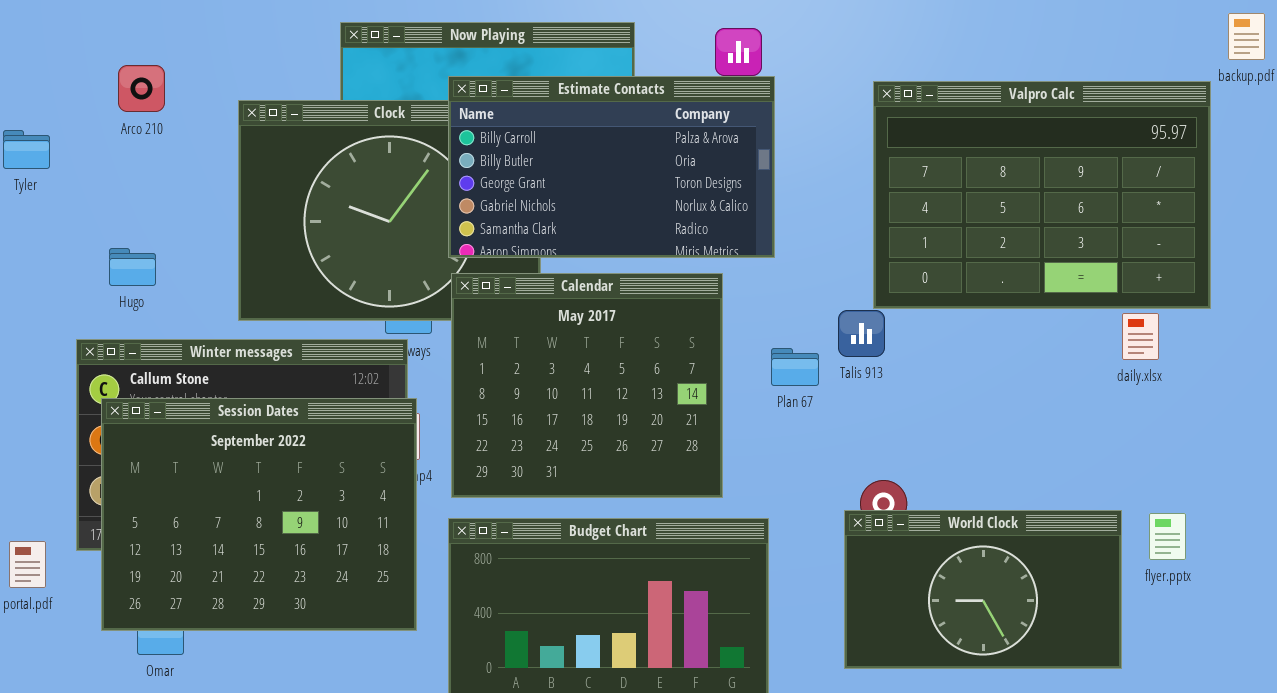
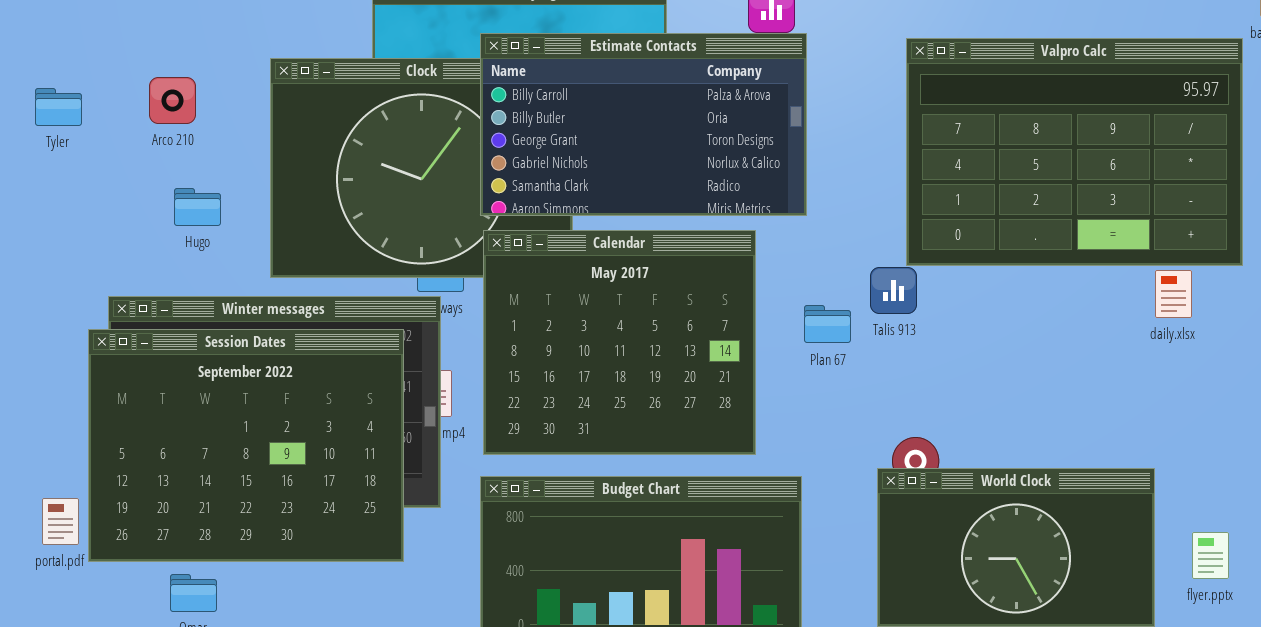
Arco 210: [118,65,165,112] -> [149,77,196,124], moved
Hugo: [109,248,156,286] -> [174,188,221,226], moved
Session Dates: [101,398,417,631] -> [88,329,404,562], moved
flyer.pptx: [1149,513,1186,560] -> [1192,532,1229,579], moved

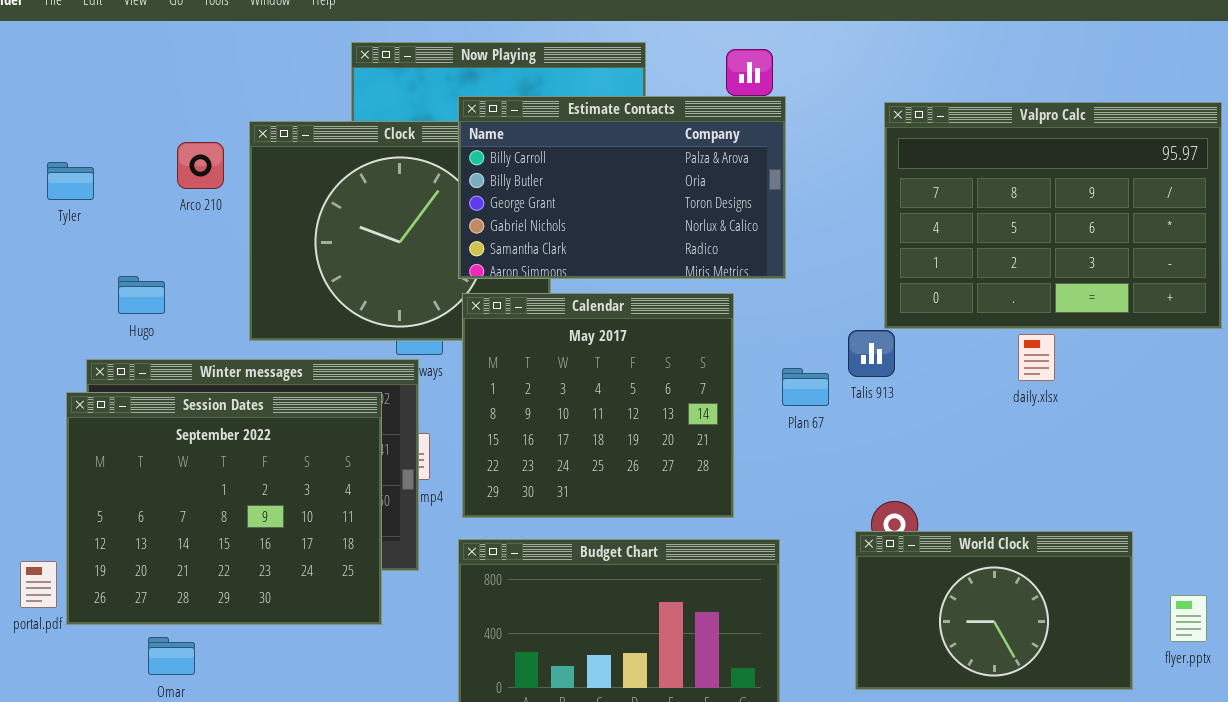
Arco 210: [149,77,196,124] -> [177,142,224,189], moved
Tyler: [35,88,82,126] -> [47,162,94,200], moved
Hugo: [174,188,221,226] -> [118,276,165,314], moved
daily.xlsx: [1155,270,1192,318] -> [1018,334,1055,381], moved

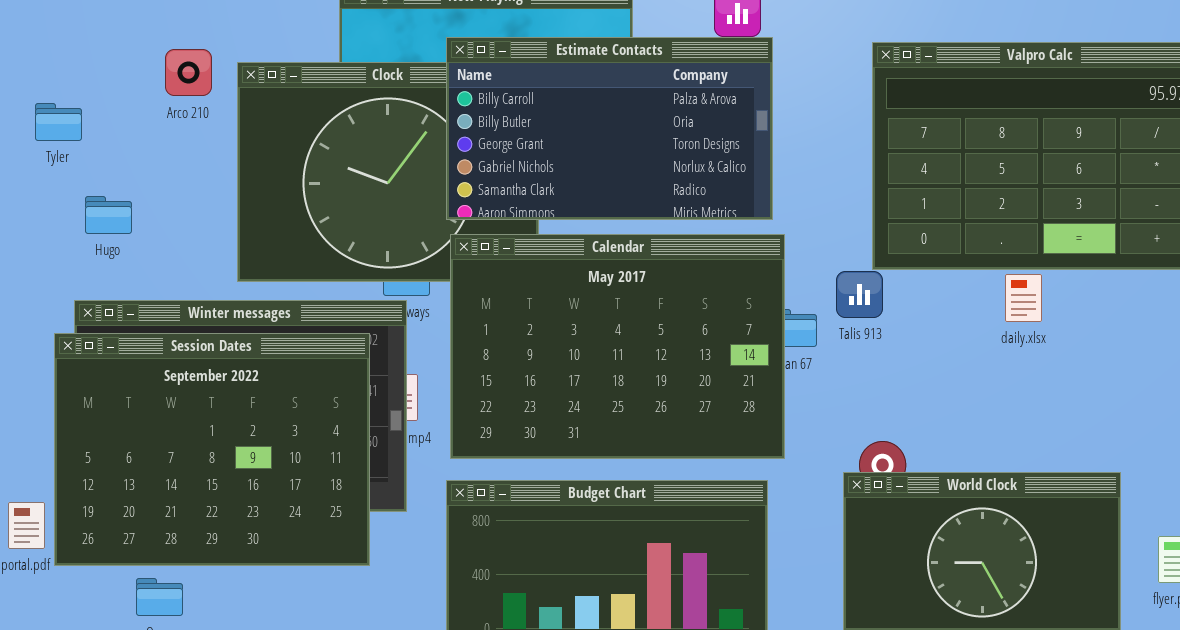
Arco 210: [177,142,224,189] -> [165,49,212,96], moved
Hugo: [118,276,165,314] -> [85,196,132,234], moved
Calendar: [462,293,734,518] -> [450,234,785,459], resized

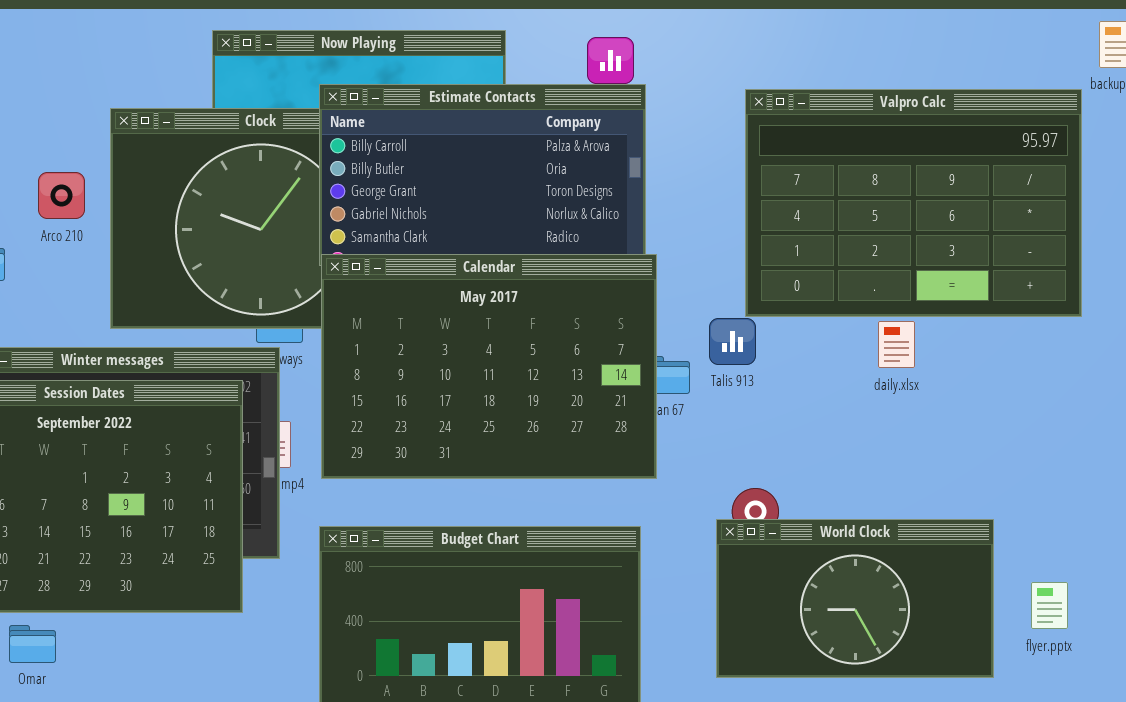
Arco 210: [165,49,212,96] -> [38,172,85,219], moved
Calendar: [450,234,785,459] -> [321,254,657,479], moved

